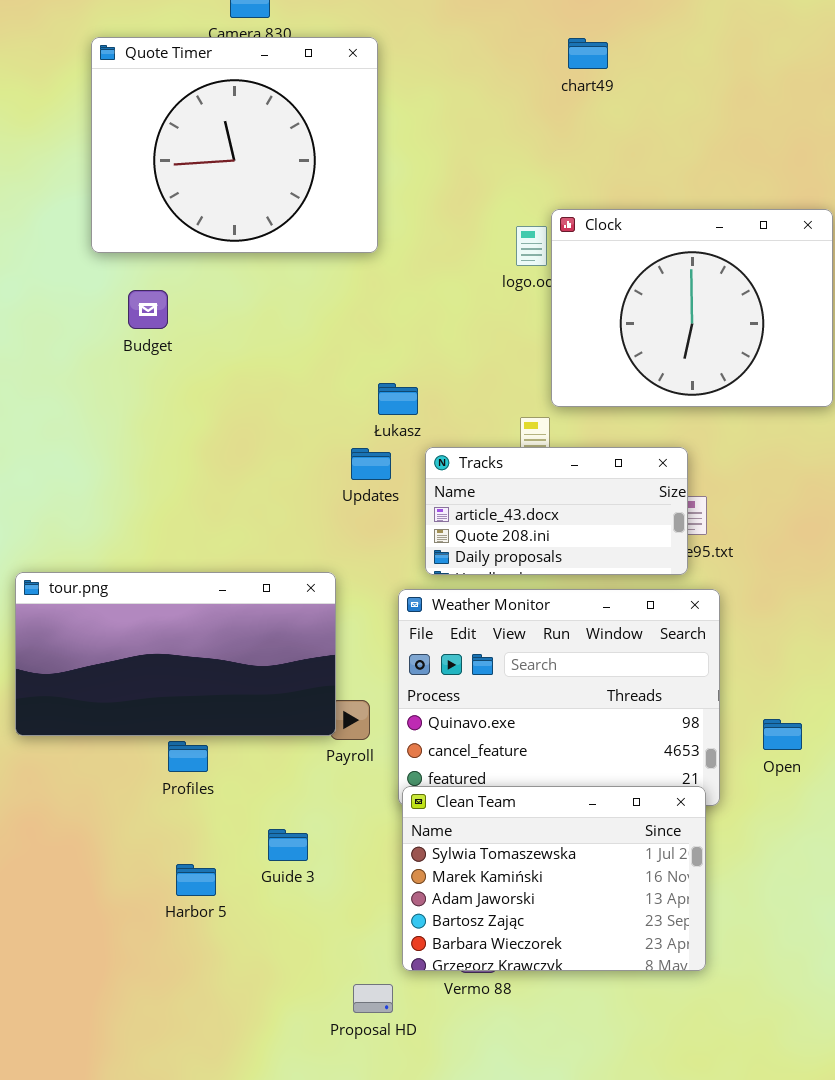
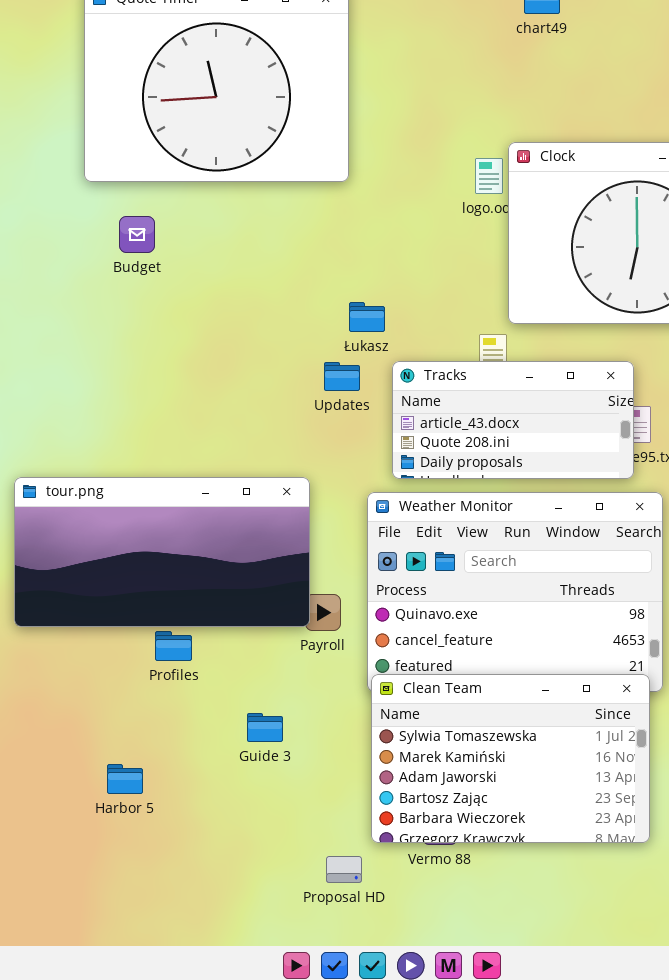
Harbor 5: [176,864,216,896] -> [107,764,143,794], moved

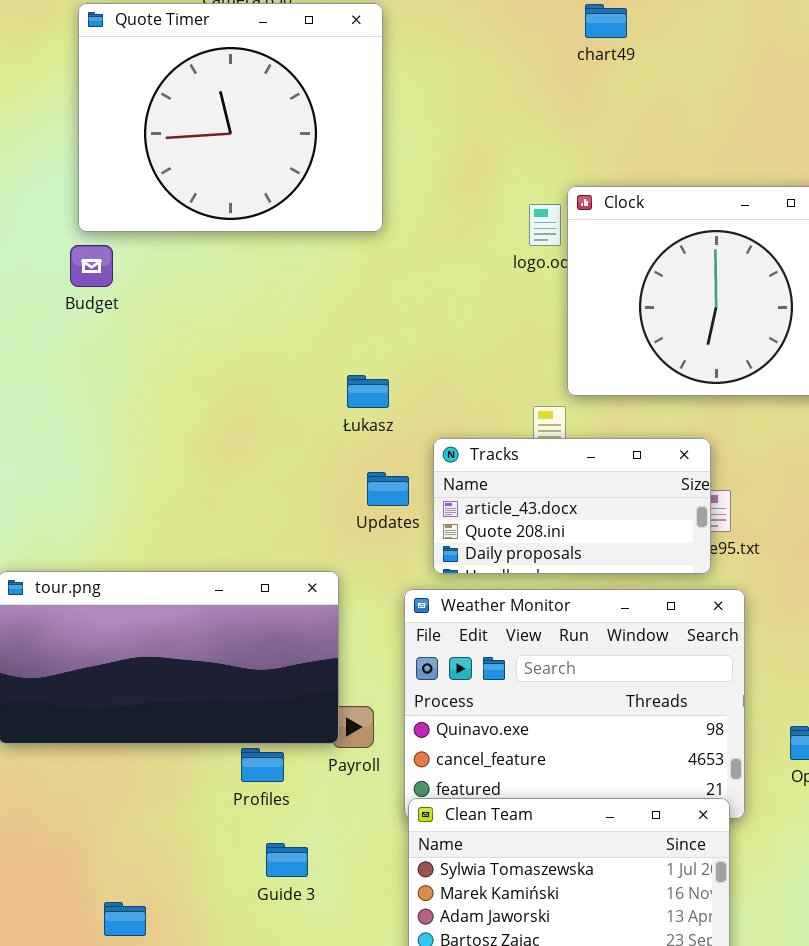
Budget: [119,216,155,253] -> [70,245,113,287], moved
Łukasz: [349,302,385,332] -> [347,375,389,408], moved
Updates: [324,362,360,391] -> [367,472,409,506], moved
Profiles: [155,631,192,661] -> [241,748,284,782], moved

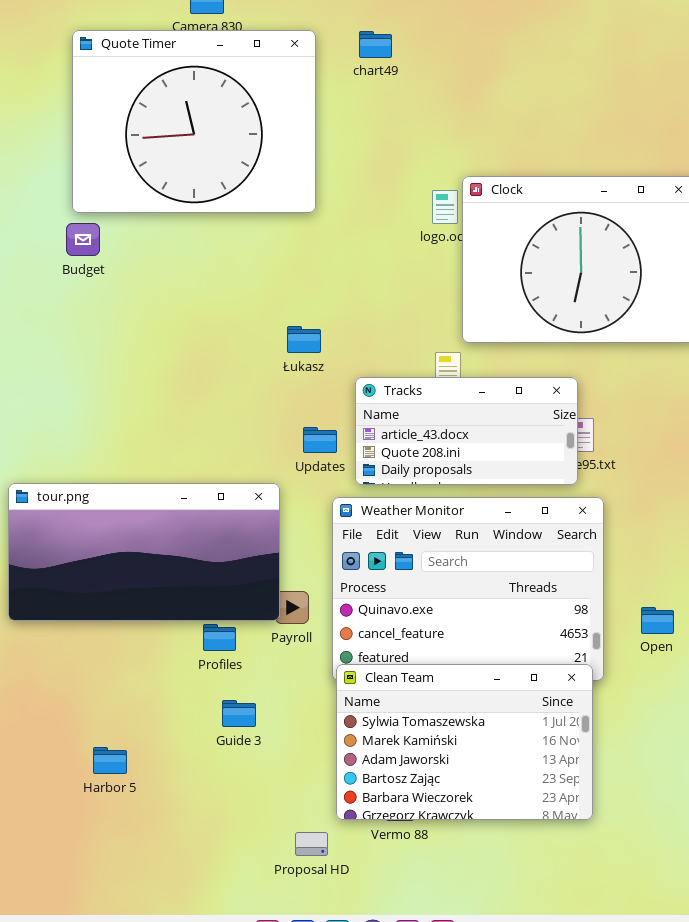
chart49: [585,4,627,38] -> [359,31,392,58], moved
Updates: [367,472,409,506] -> [303,427,337,453], moved

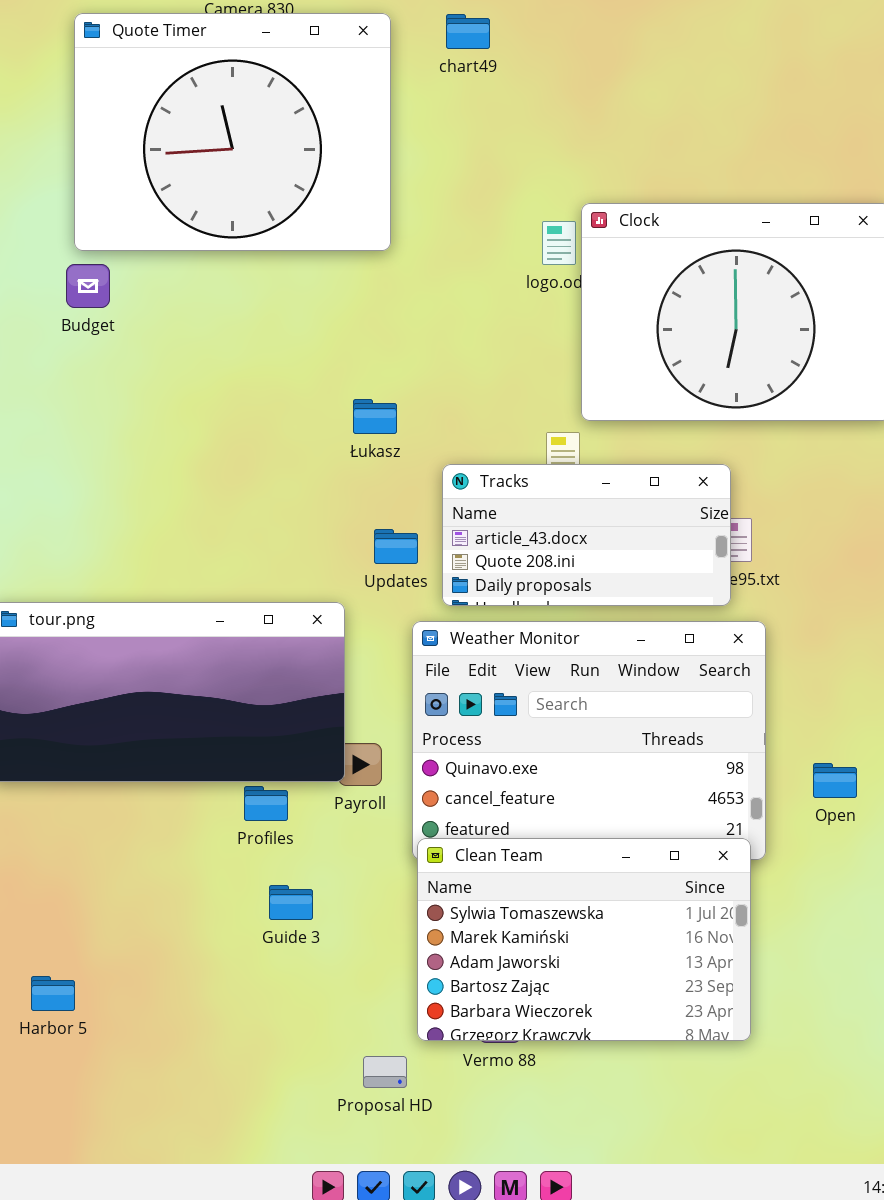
Harbor 5: [93,747,127,774] -> [31,976,75,1011], moved

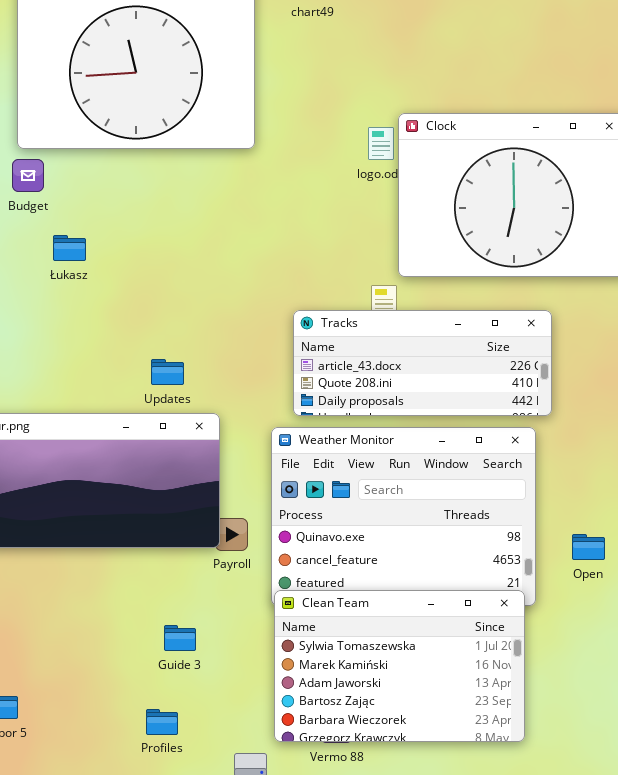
Łukasz: [353,399,397,434] -> [53,235,86,261], moved
Tracks: [442,464,731,606] -> [293,310,552,416], resized
Updates: [374,529,418,564] -> [151,359,184,385], moved
Profiles: [244,786,288,821] -> [146,709,178,735], moved

